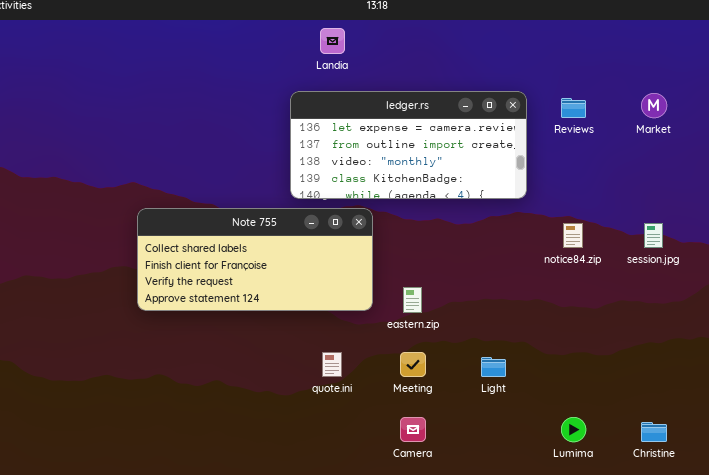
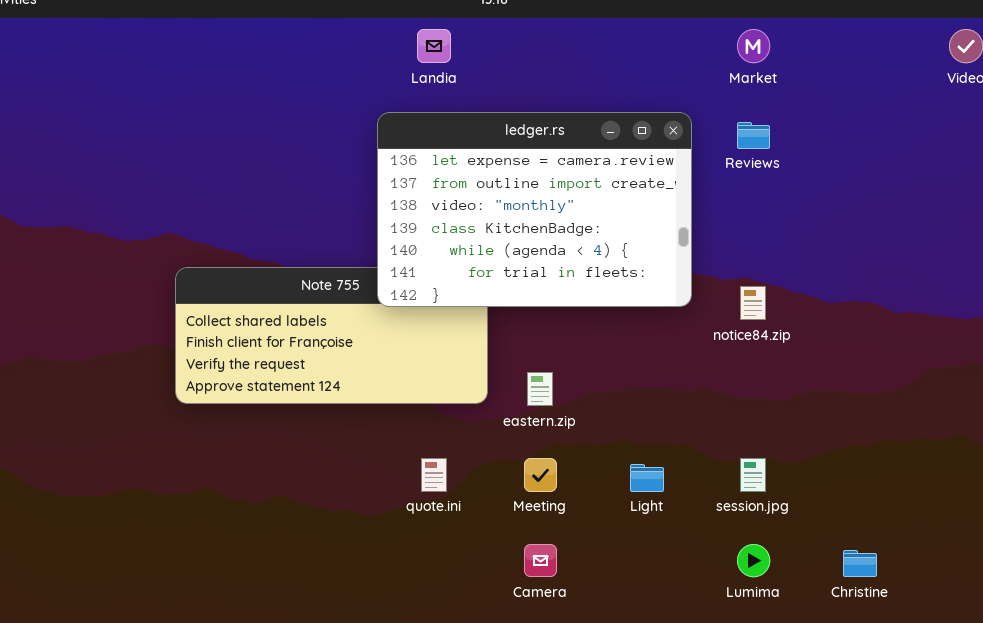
ledger.rs: [290,91,527,199] -> [377,112,692,307], resized
Market: [641,93,667,118] -> [737,29,770,63], moved
session.jpg: [644,223,663,248] -> [740,458,766,492], moved

